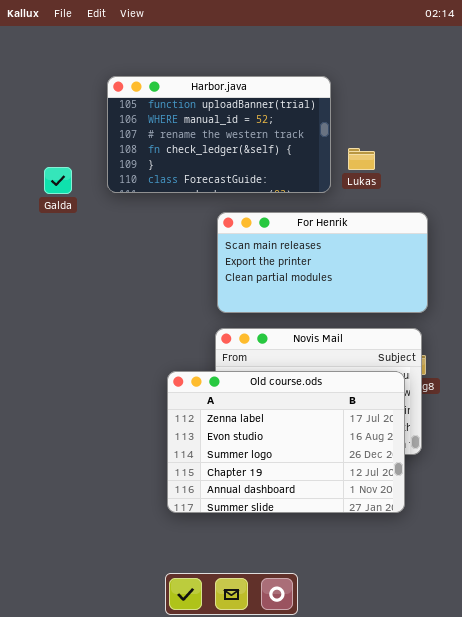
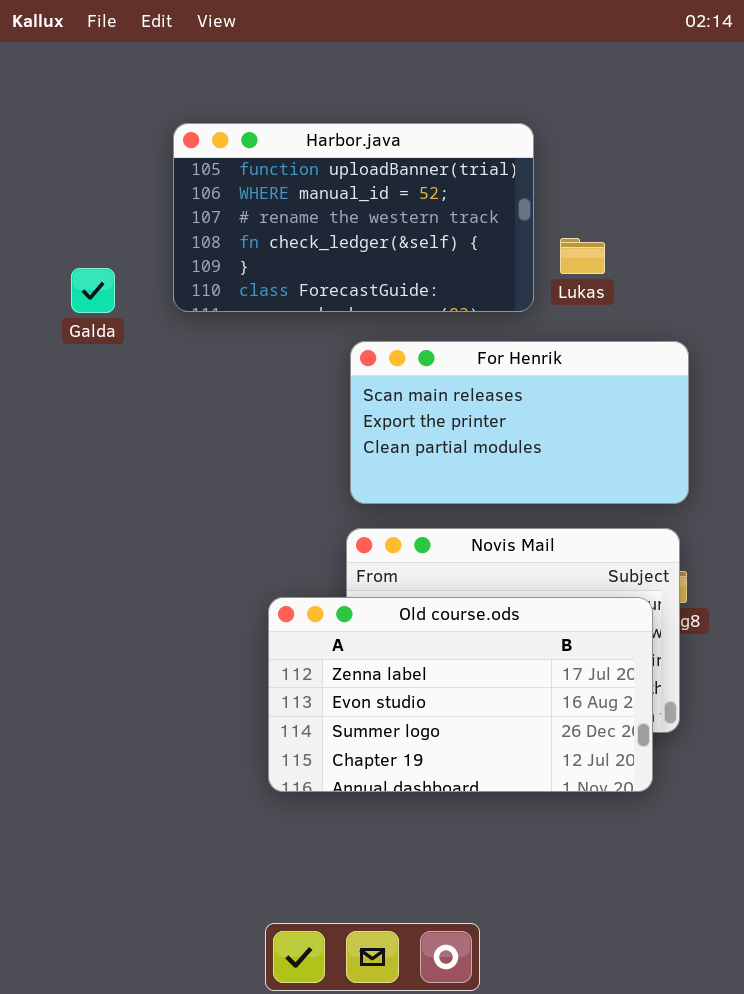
Old course.ods: [167,371,405,513] -> [268,597,653,792], resized

